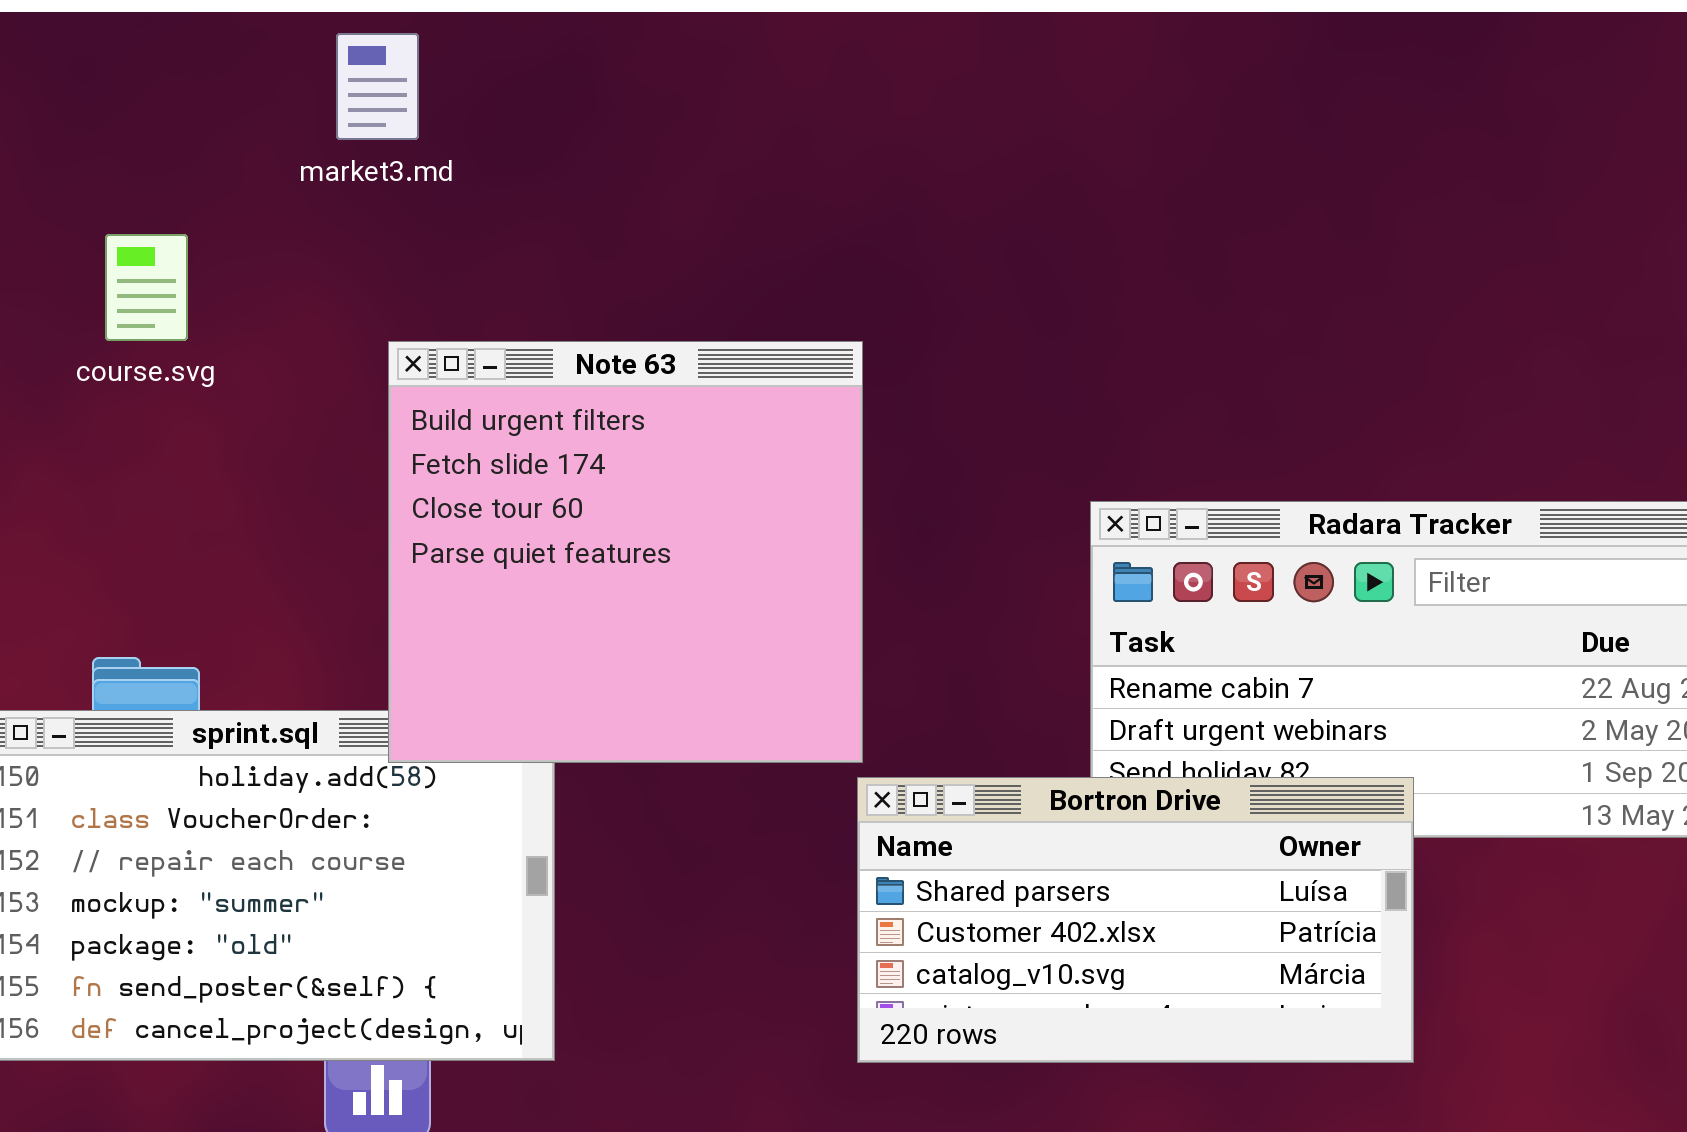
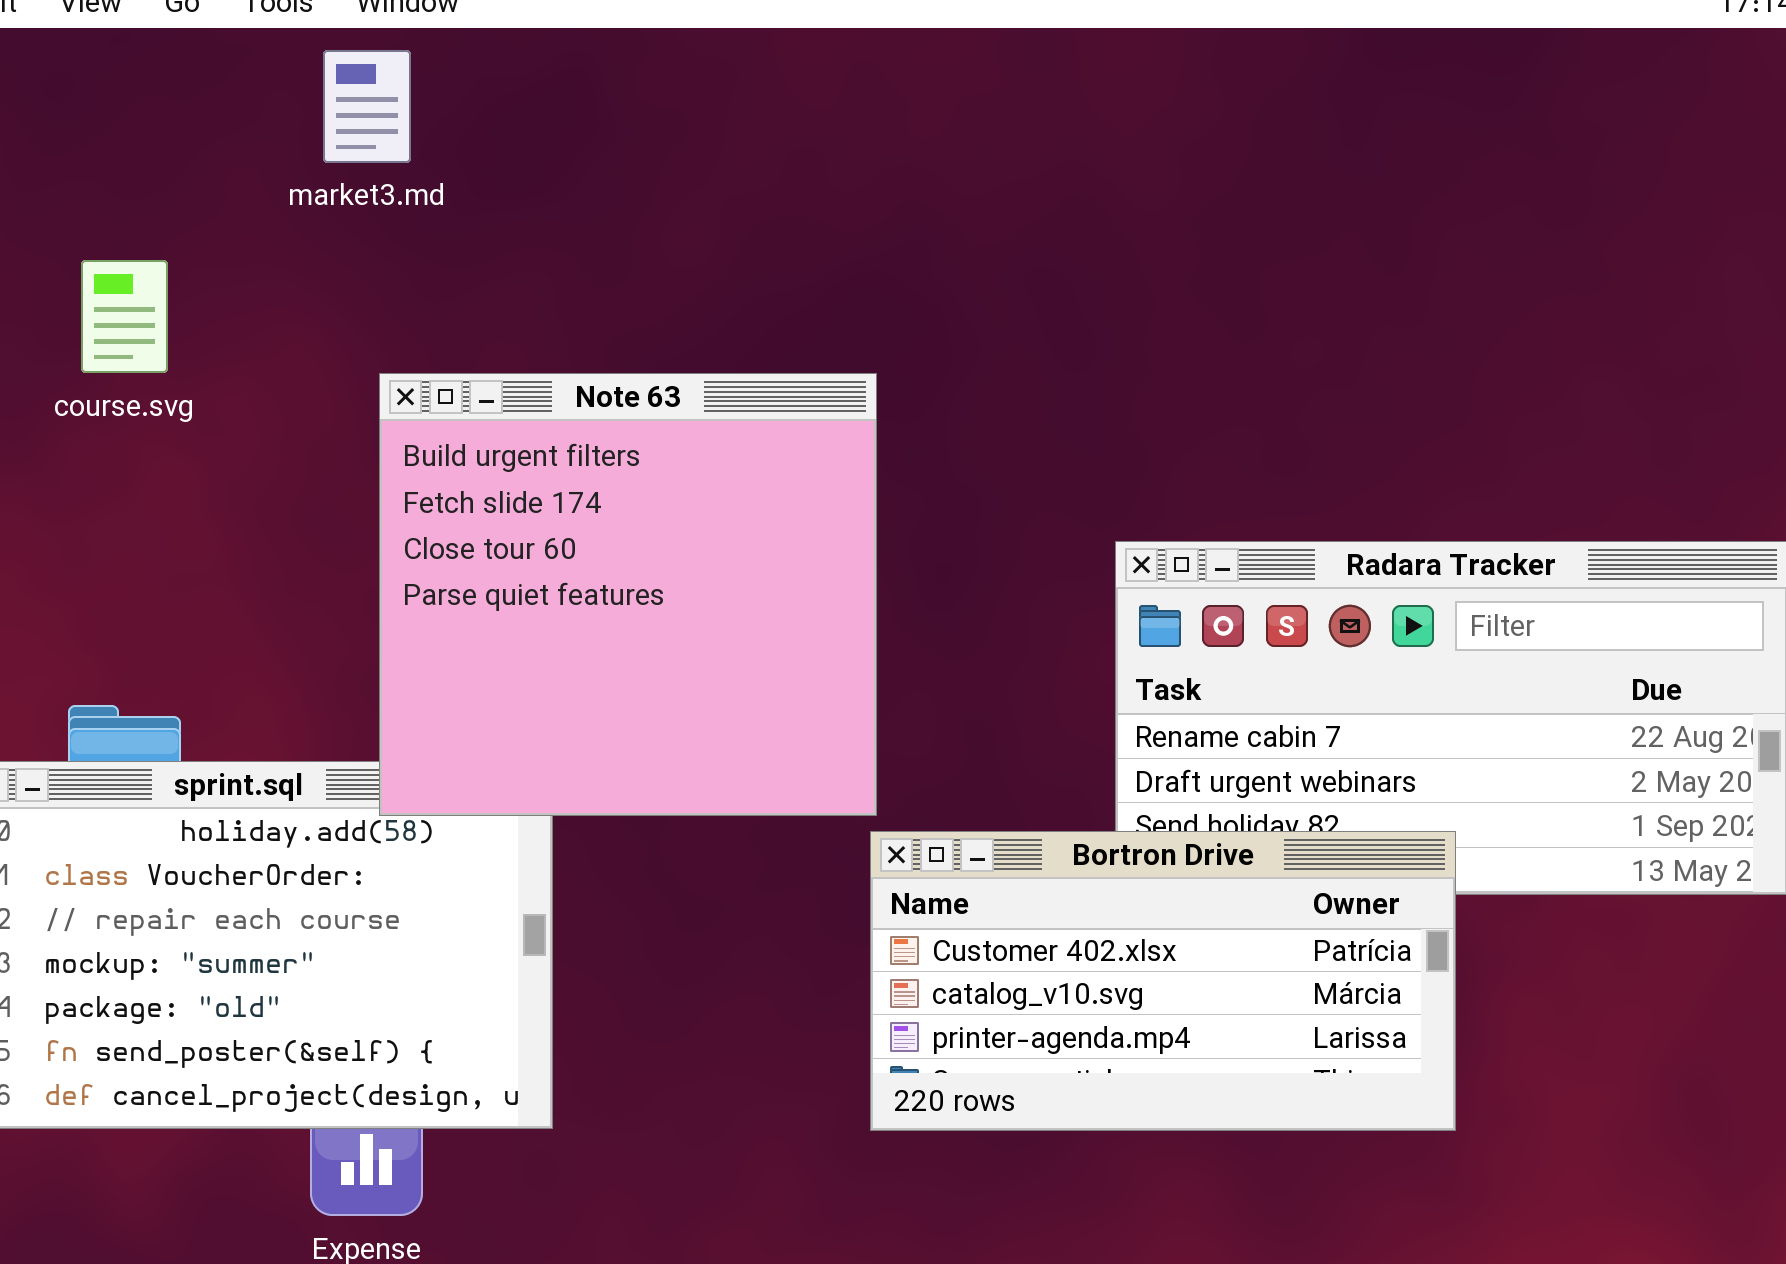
Bortron Drive: [857,777,1414,1063] -> [870,831,1456,1131], scrolled down 1 row

